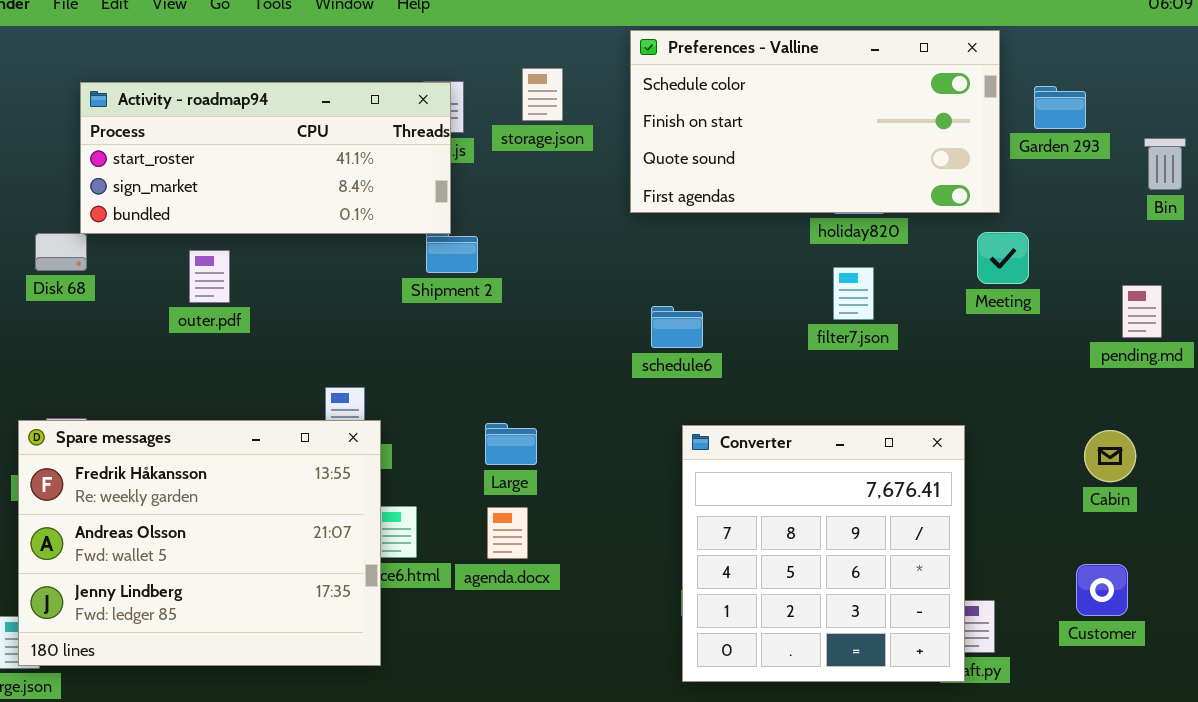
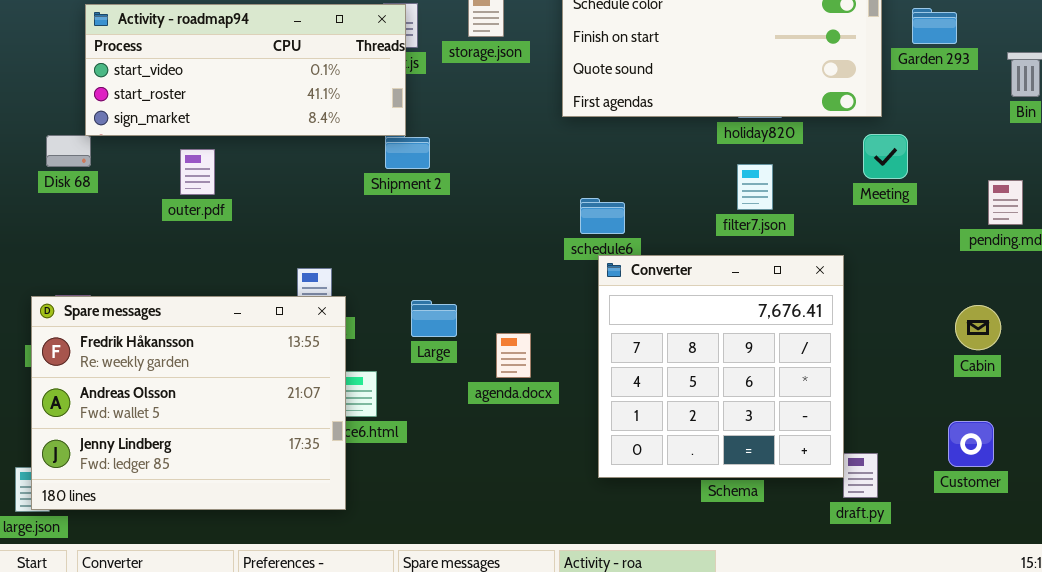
Activity - roadmap94: [80,82,451,234] -> [85,4,406,136], scrolled up 1 row
Large: [485,423,537,465] -> [411,300,457,337], moved
Converter: [682,425,965,682] -> [598,255,844,478], moved
agenda.docx: [487,507,528,559] -> [496,333,531,378], moved

